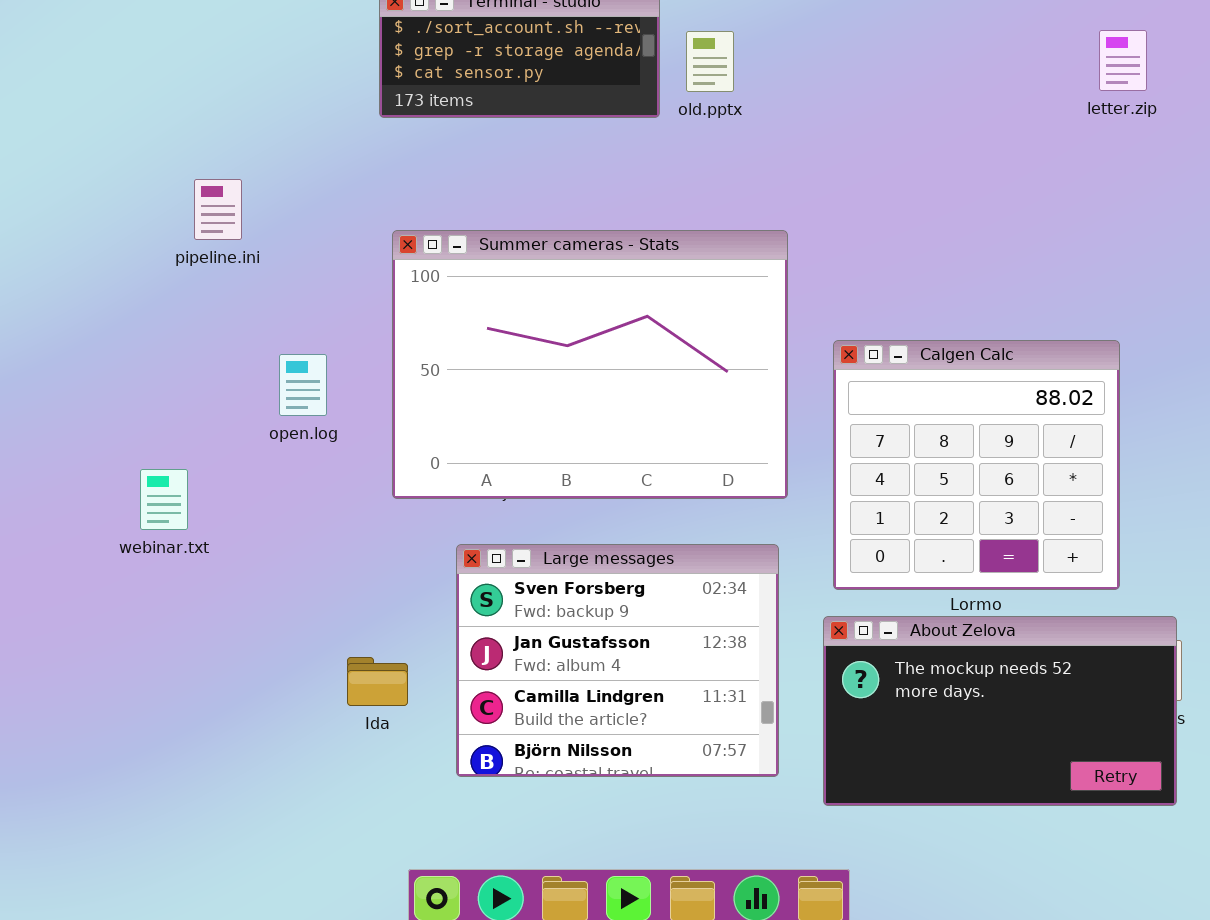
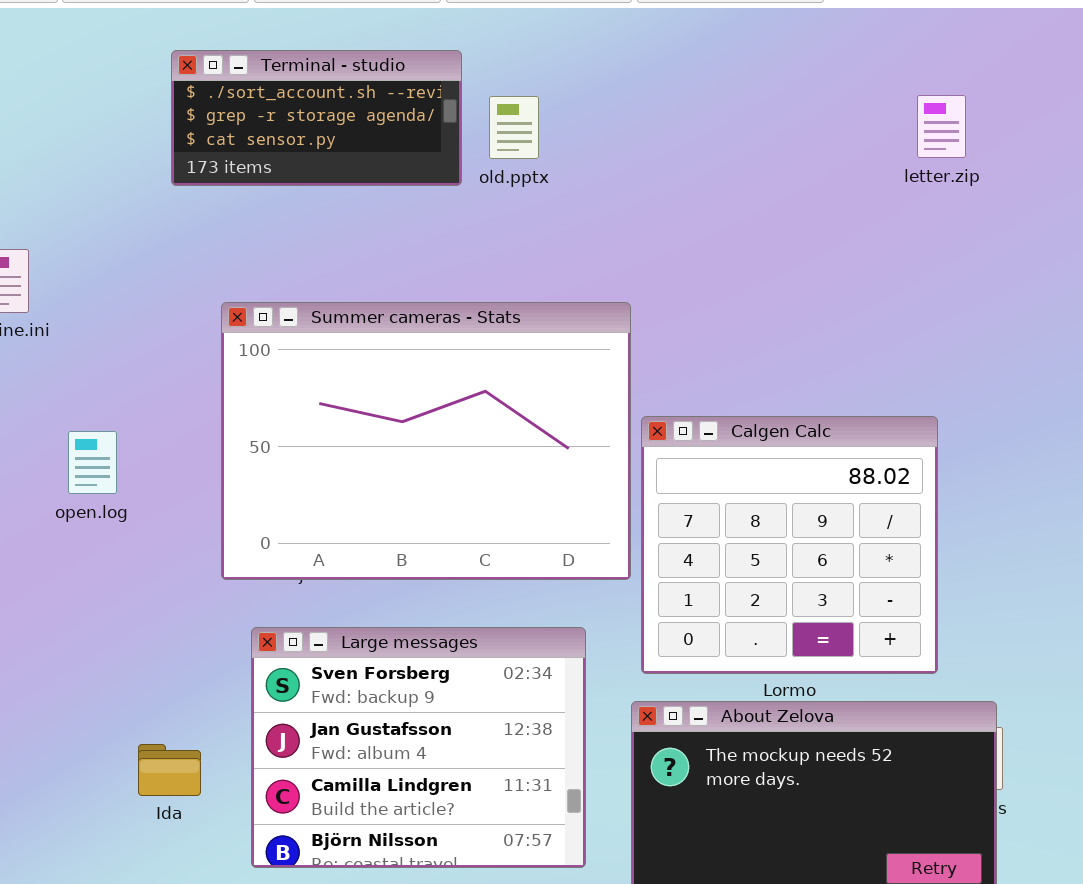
Summer cameras - Stats: [392,230,788,499] -> [221,302,631,580], moved

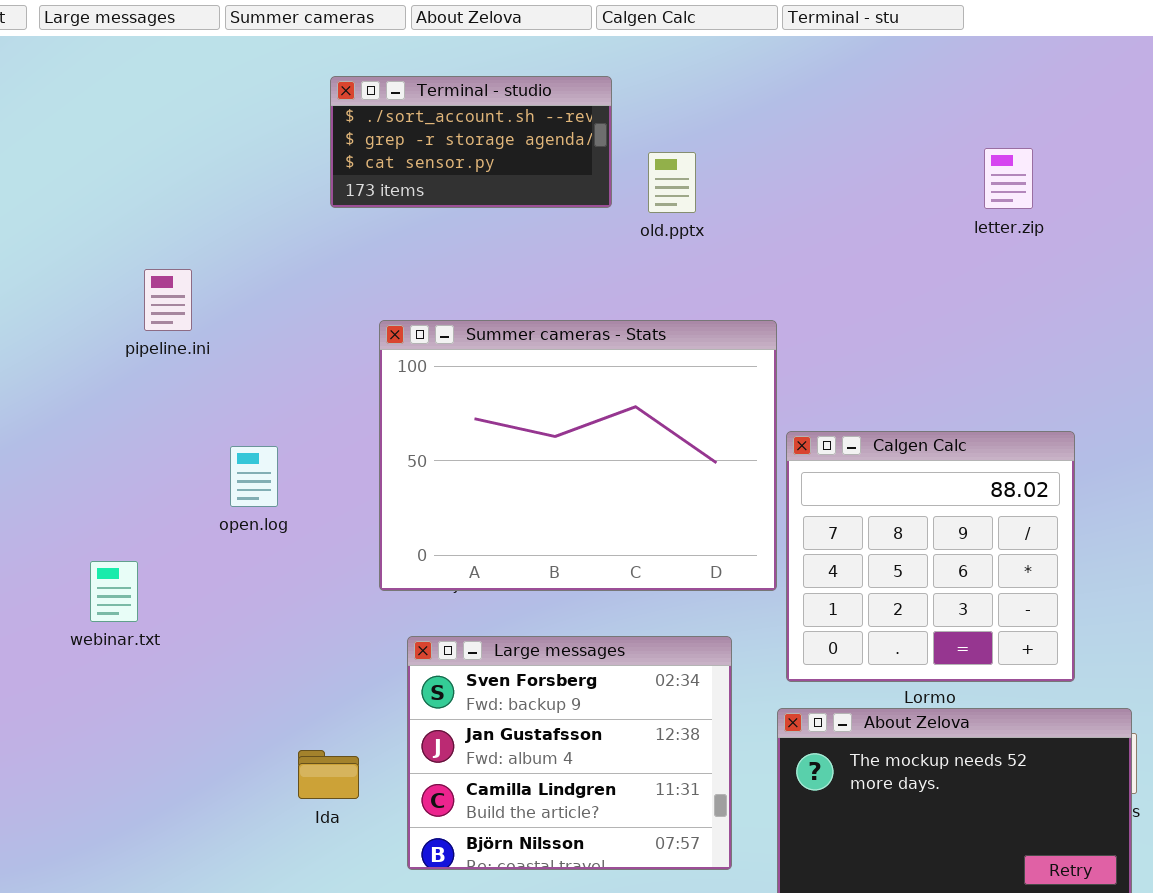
letter.zip: [917,95,966,158] -> [984,148,1033,209], moved
old.pptx: [489,96,539,159] -> [648,152,696,213], moved

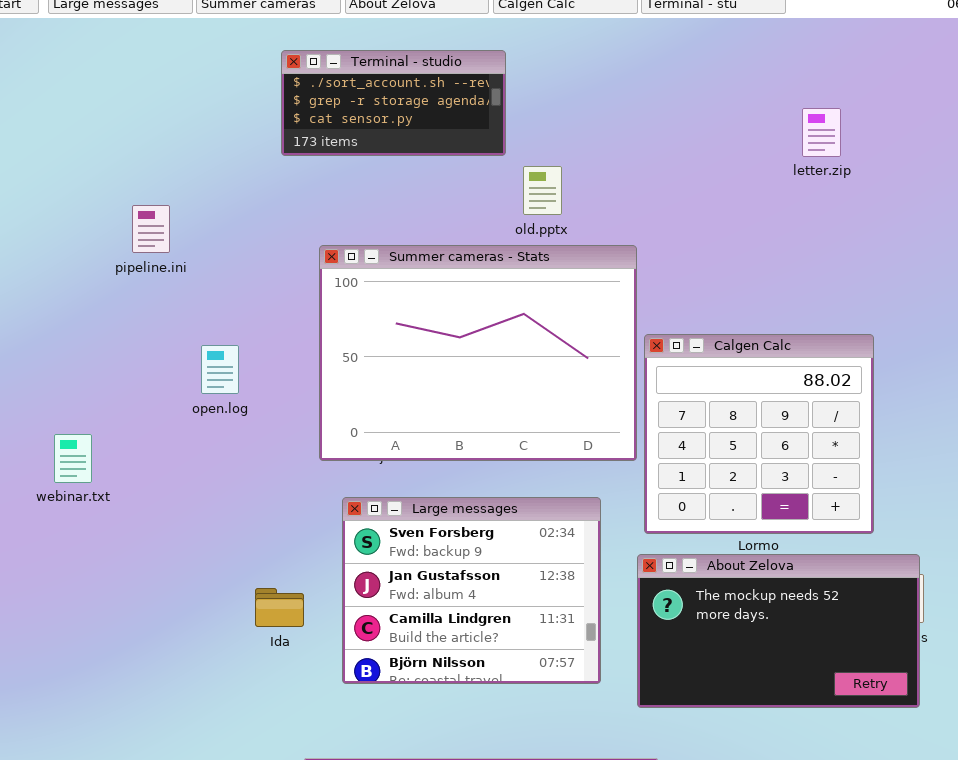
old.pptx: [648,152,696,213] -> [523,166,562,215], moved
webinar.txt: [90,561,138,622] -> [54,434,92,483], moved

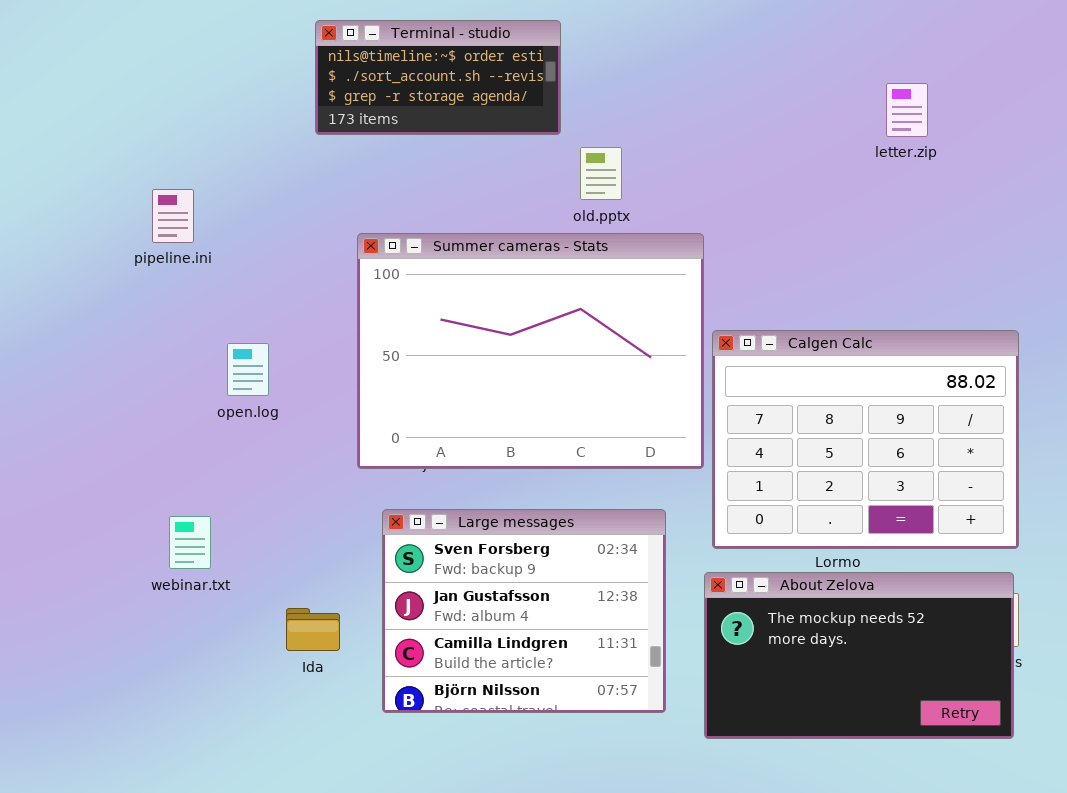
Terminal - studio: [281,50,506,156] -> [315,20,561,135], scrolled up 1 row
Calgen Calc: [644,334,874,534] -> [712,330,1019,549], resized
webinar.txt: [54,434,92,483] -> [169,516,211,569], moved

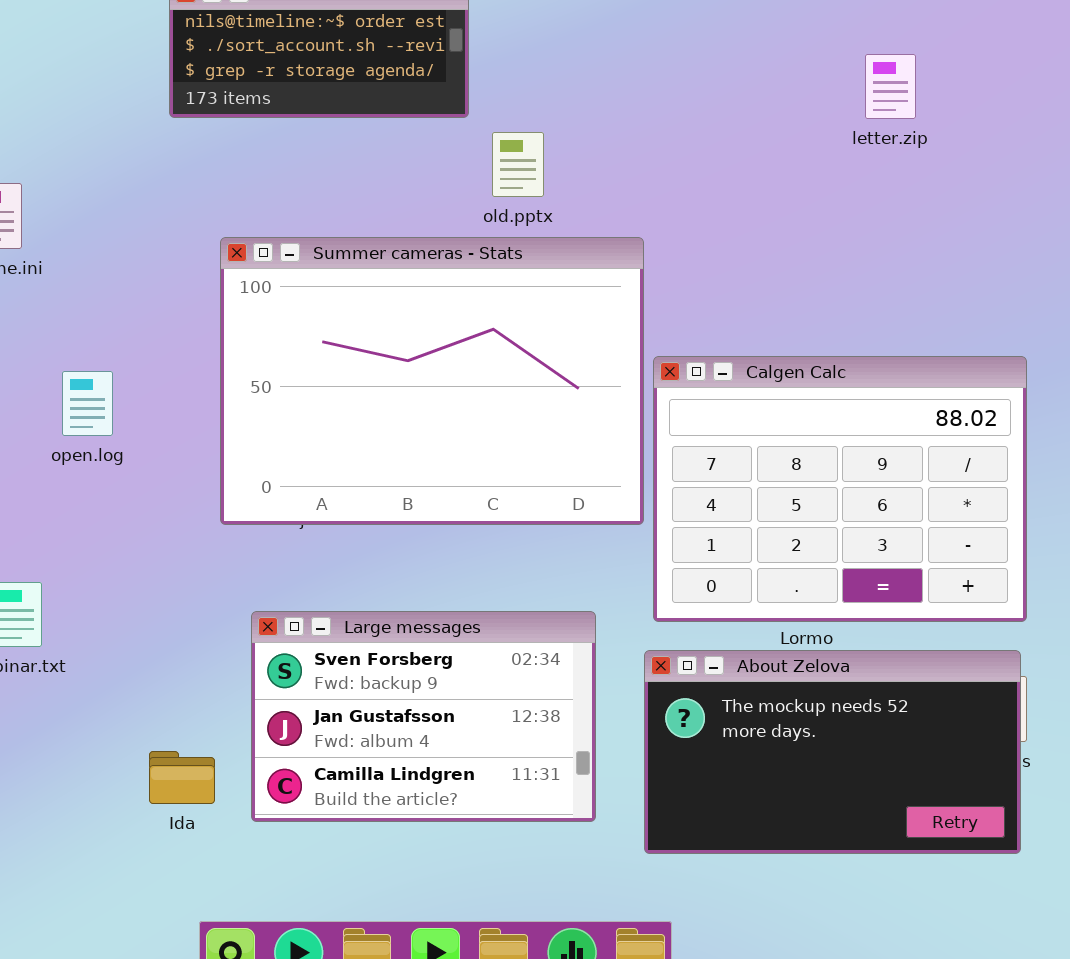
Large messages: [382,509,666,713] -> [251,611,596,822], resized
Ida: [286,608,340,651] -> [149,751,215,804], moved

